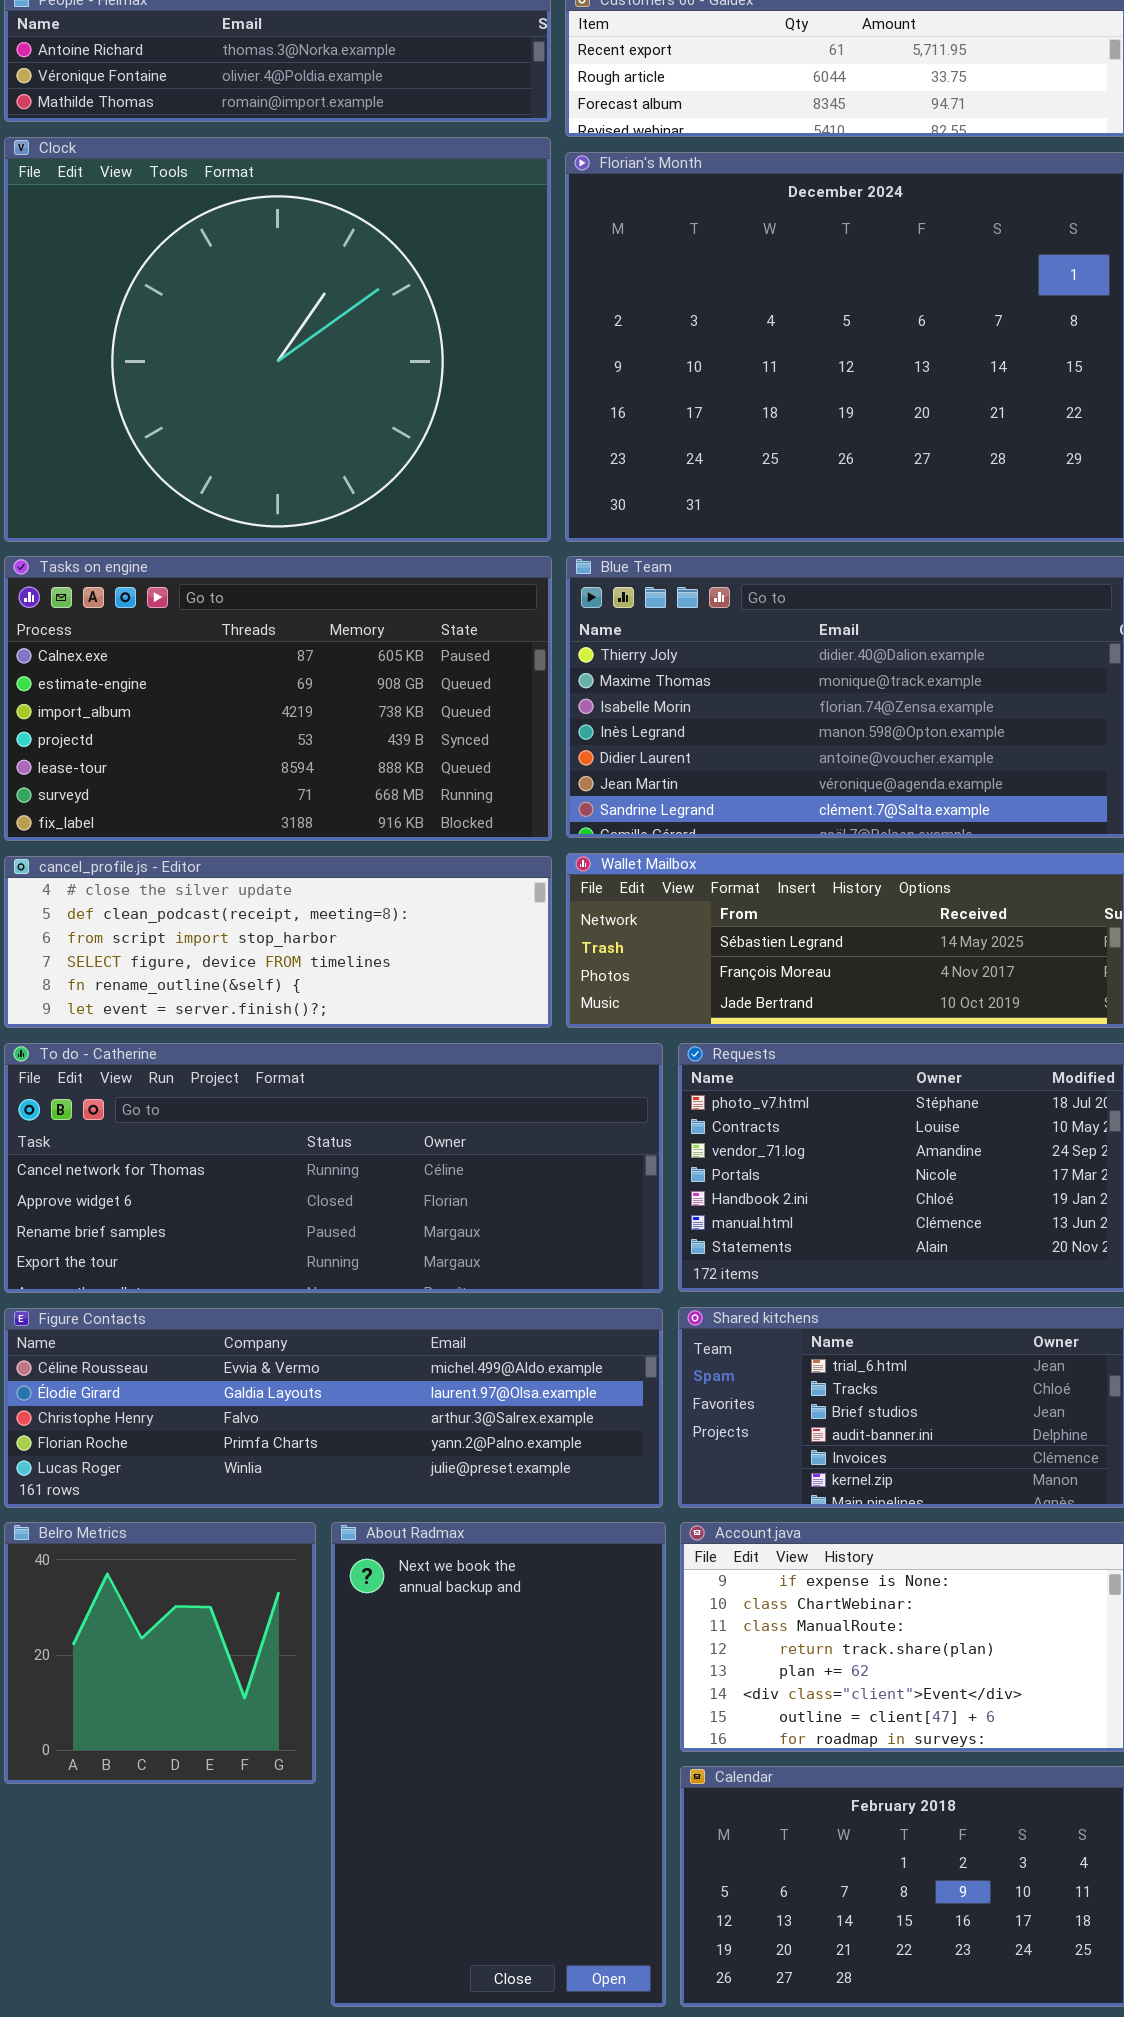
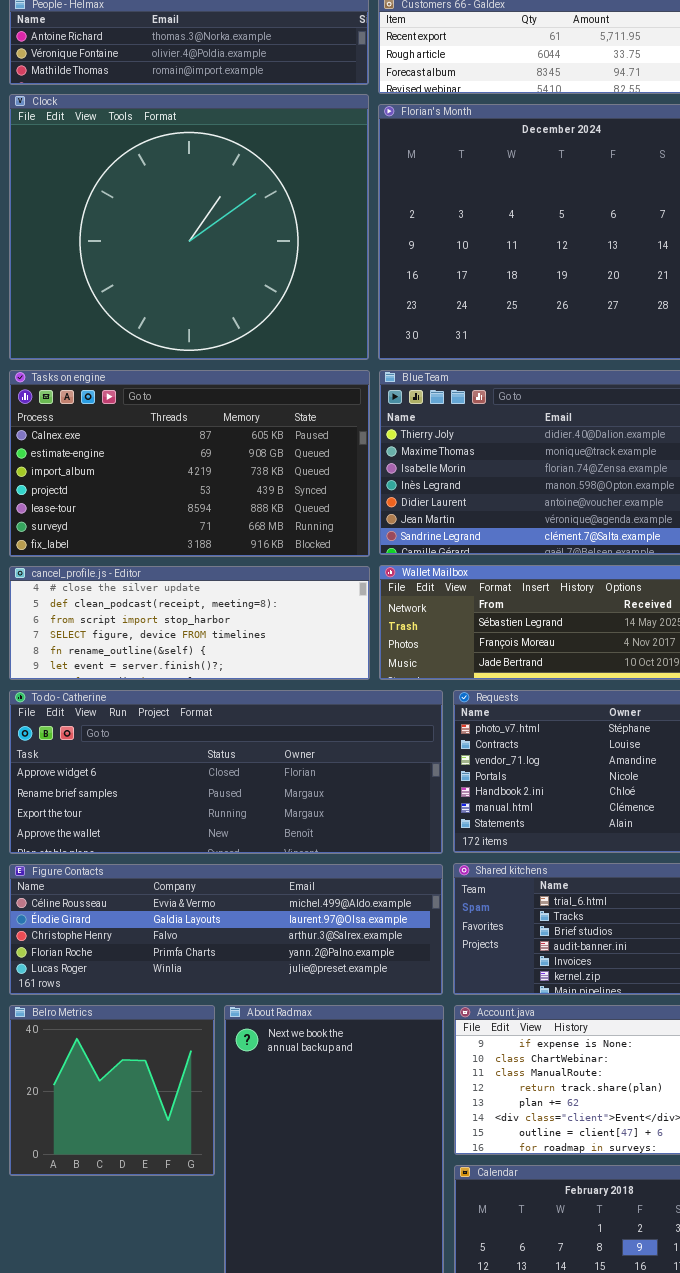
To do - Catherine: [4,1043,663,1293] -> [9,690,443,854], scrolled down 1 row

